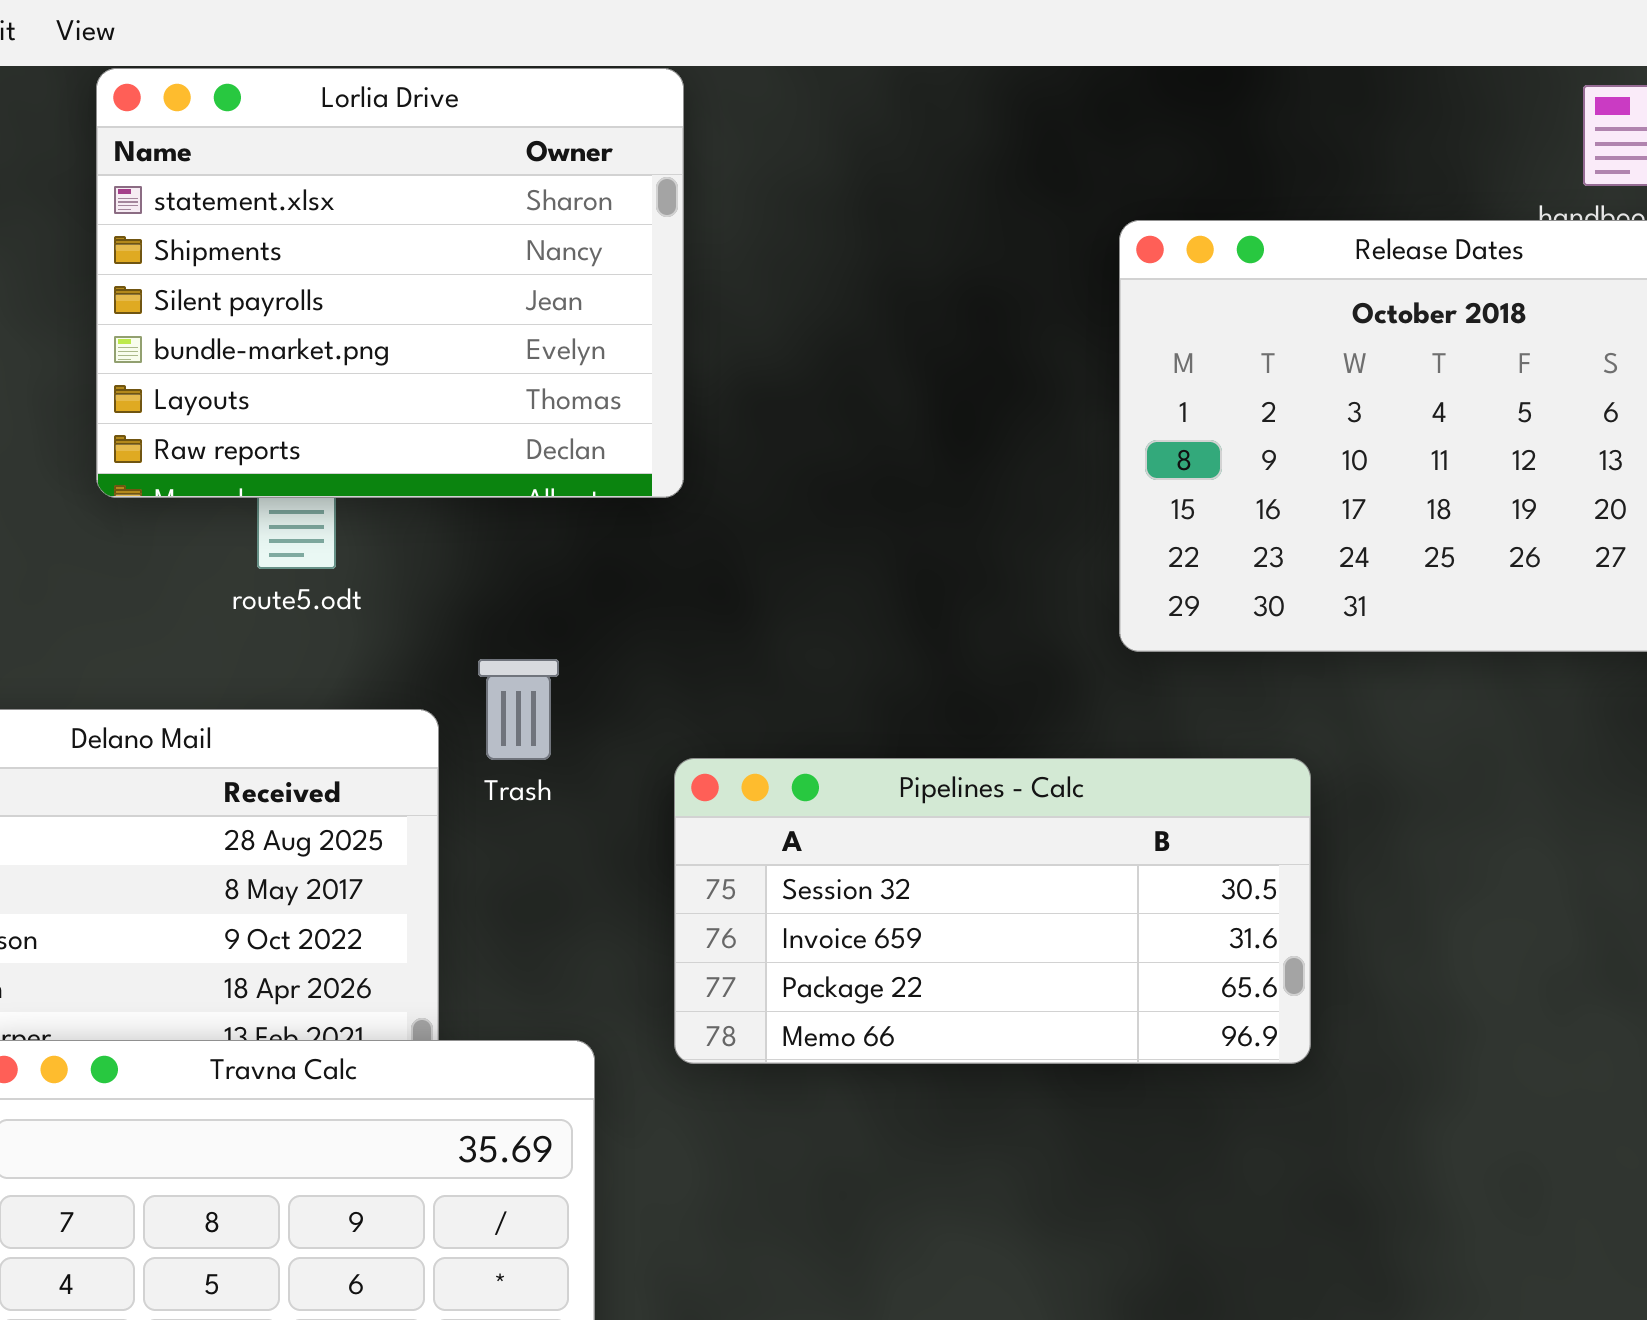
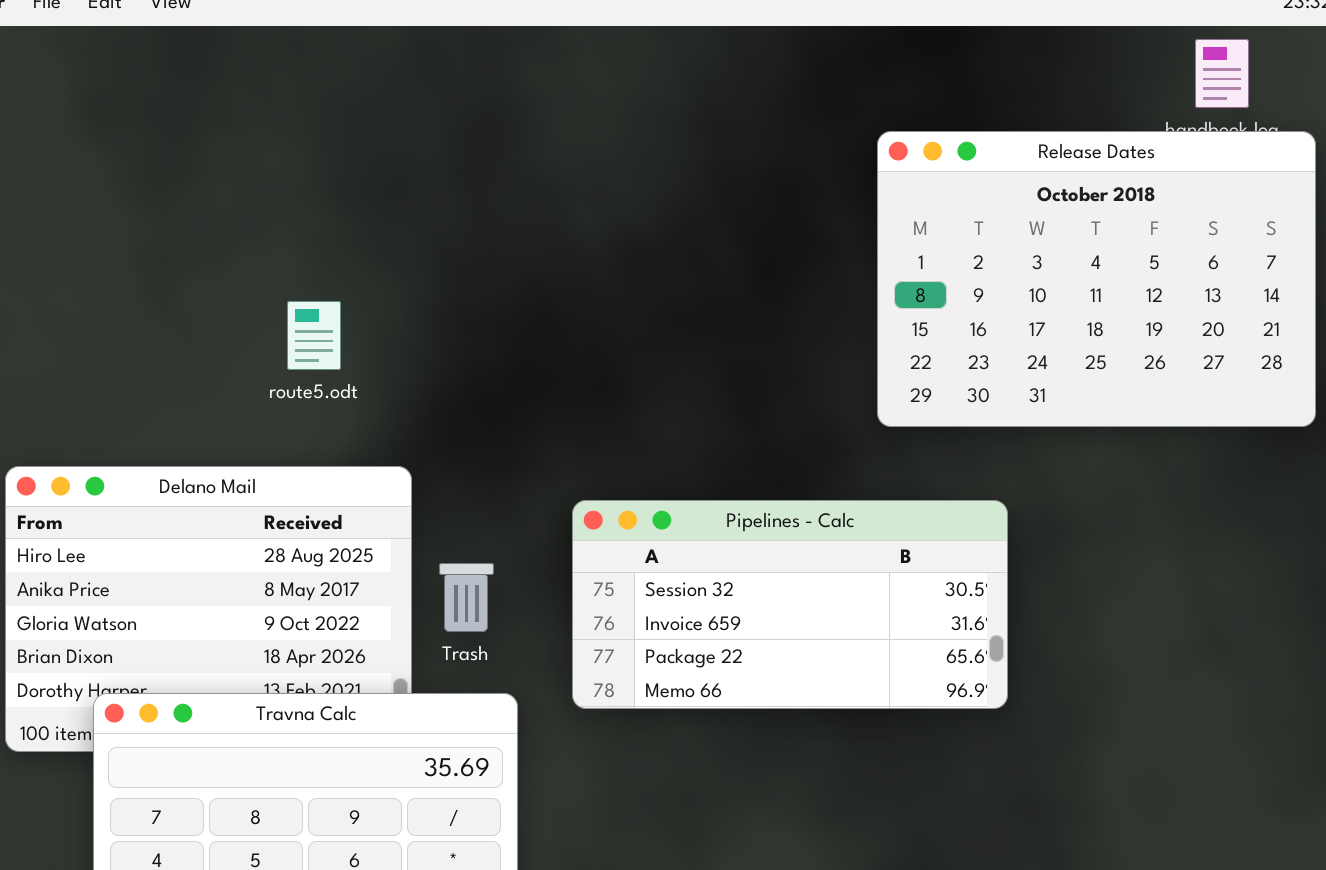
Lorlia Drive: [96,68,684,498] -> none, closed
Trash: [478,659,559,760] -> [439,563,494,632], moved

